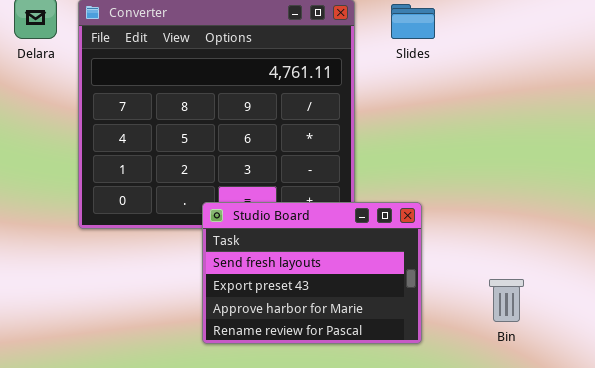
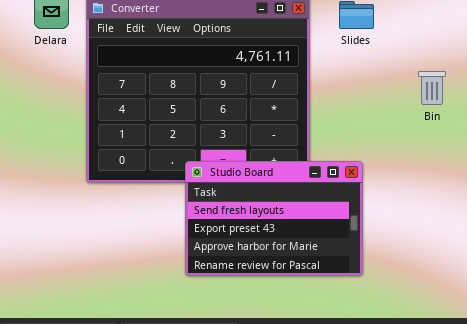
Bin: [489,279,524,322] -> [418,71,446,105], moved

